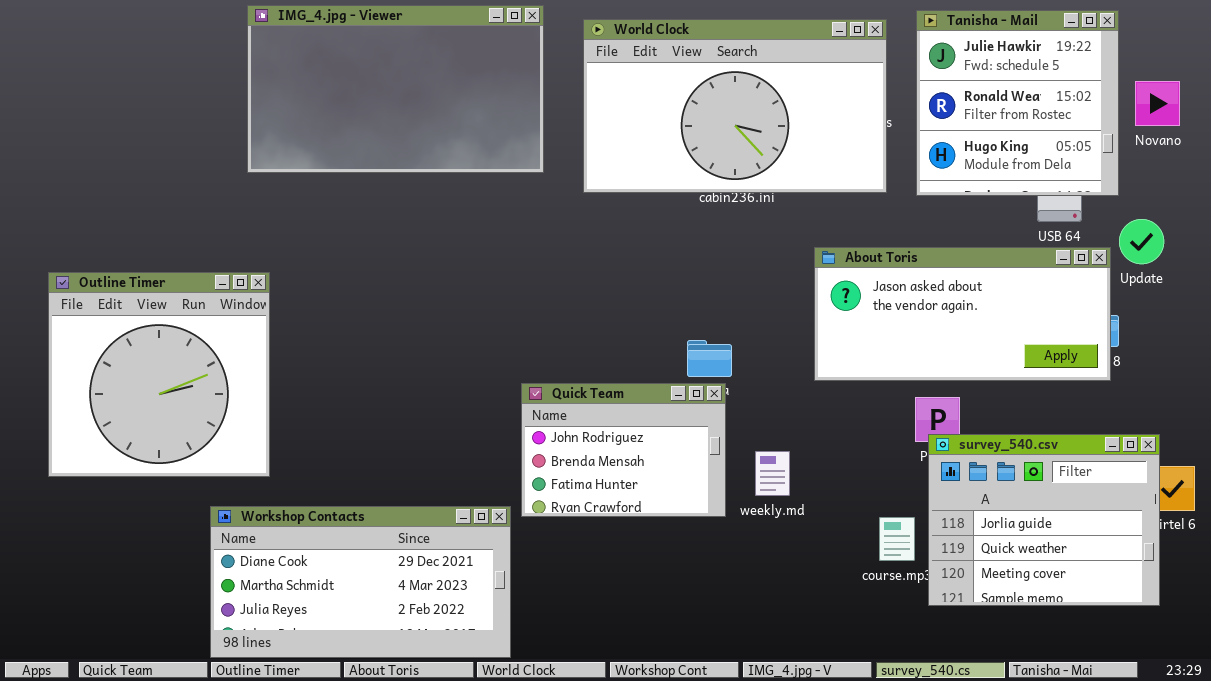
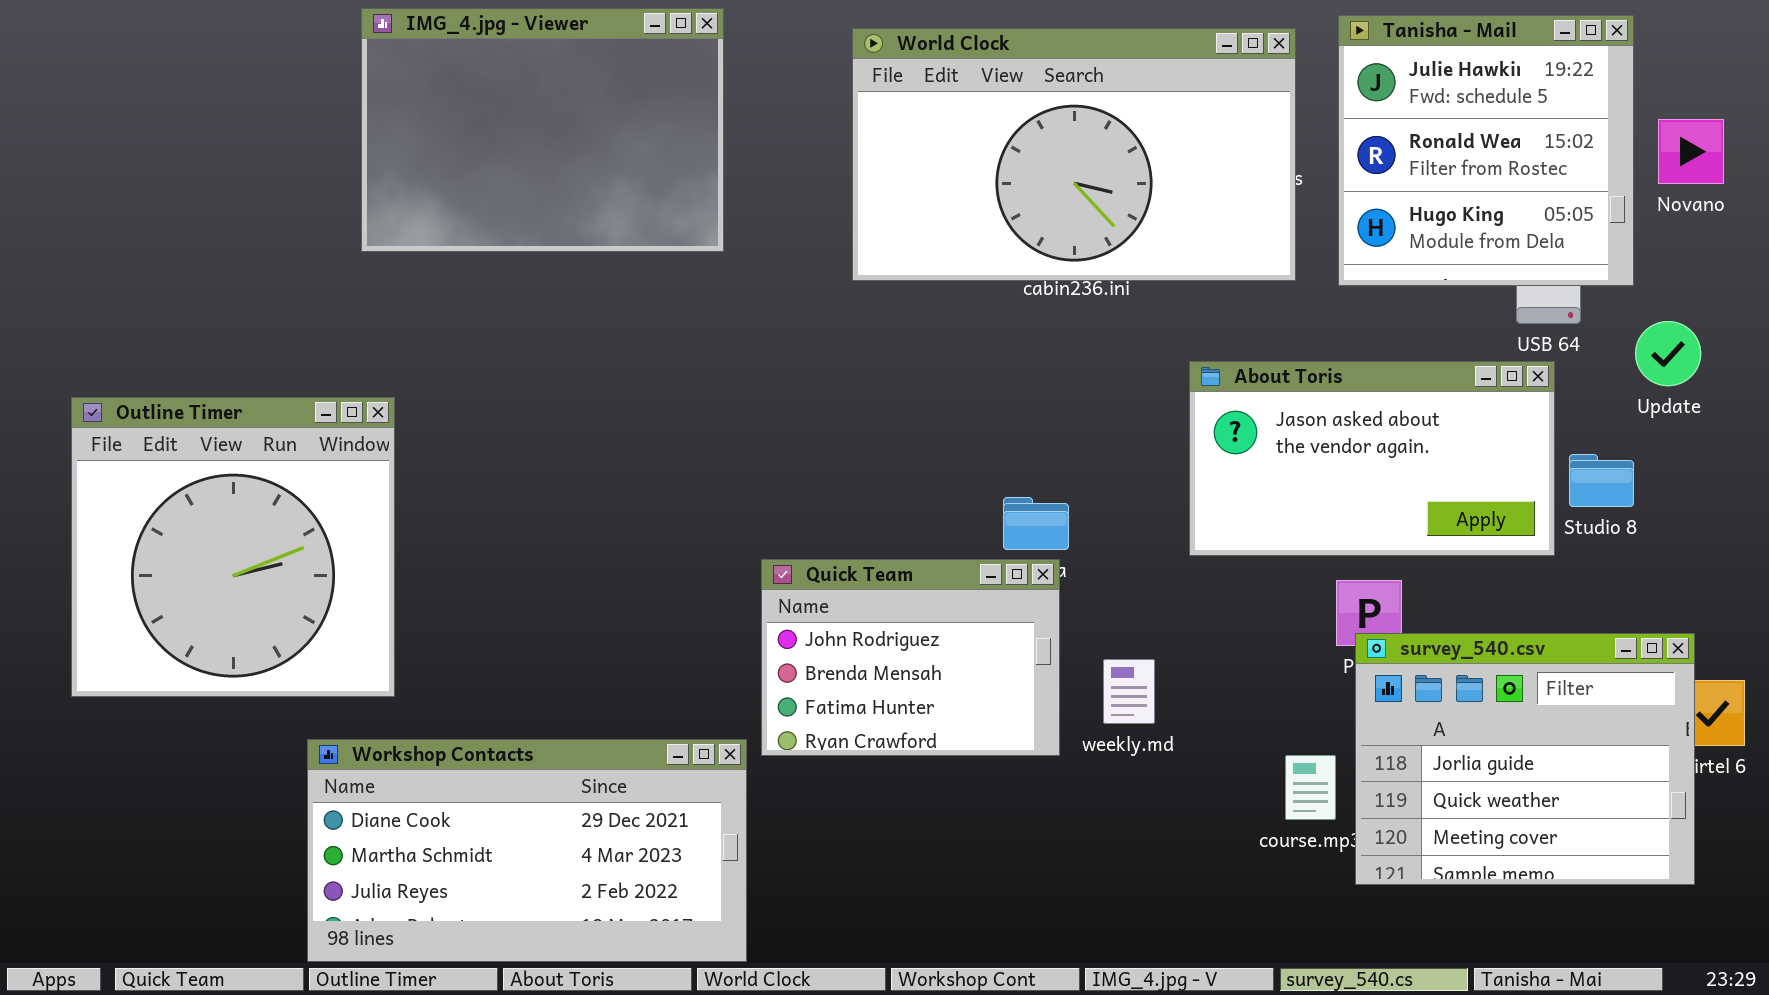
IMG_4.jpg - Viewer: [247,5,544,173] -> [361,8,724,252], resized
About Toris: [814,247,1111,381] -> [1189,361,1555,556], resized

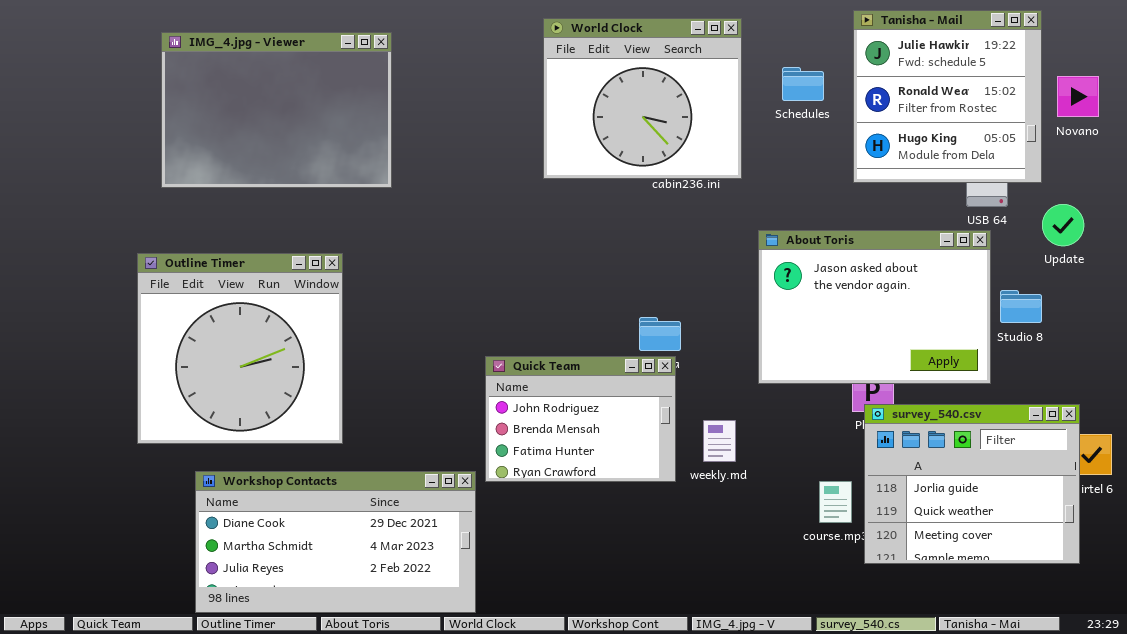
IMG_4.jpg - Viewer: [361,8,724,252] -> [161,32,392,188], moved
World Clock: [852,28,1296,281] -> [543,18,742,179], resized
About Toris: [1189,361,1555,556] -> [758,230,991,384], resized
Outline Timer: [71,397,395,697] -> [137,253,343,444], moved

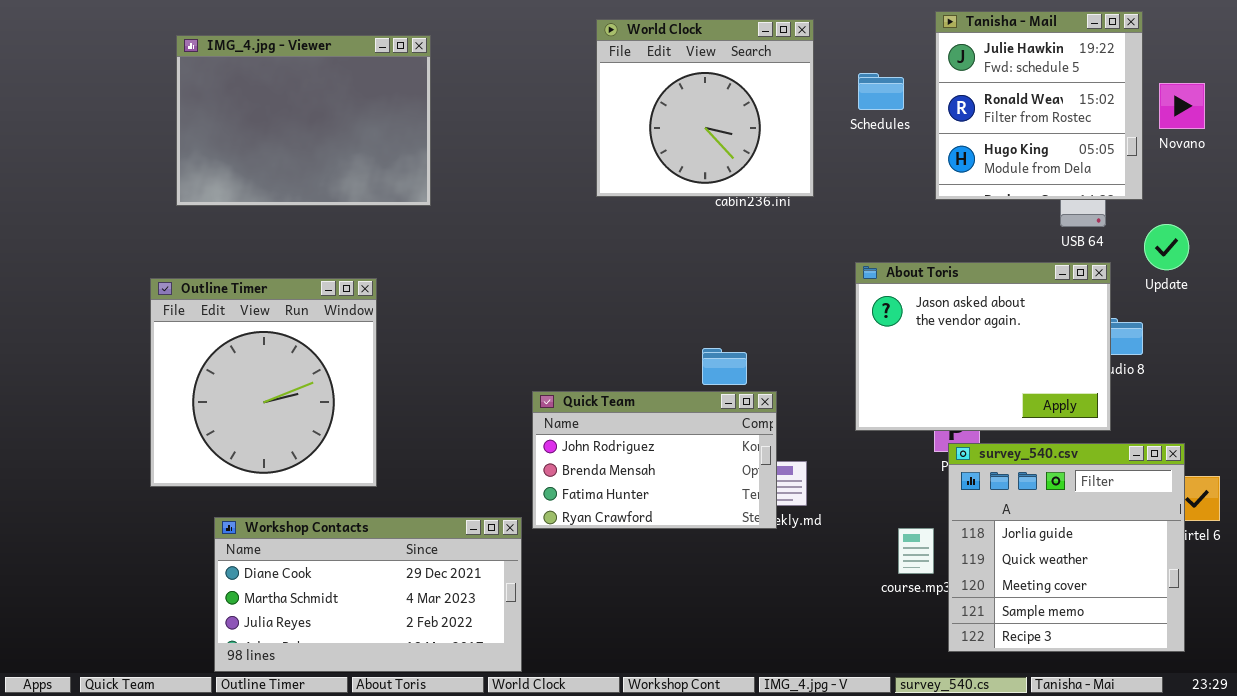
About Toris: [758,230,991,384] -> [855,262,1111,431], moved
Quick Team: [485,356,676,482] -> [532,391,777,529], resized
survey_540.csv: [864,404,1080,564] -> [948,443,1185,652], resized

